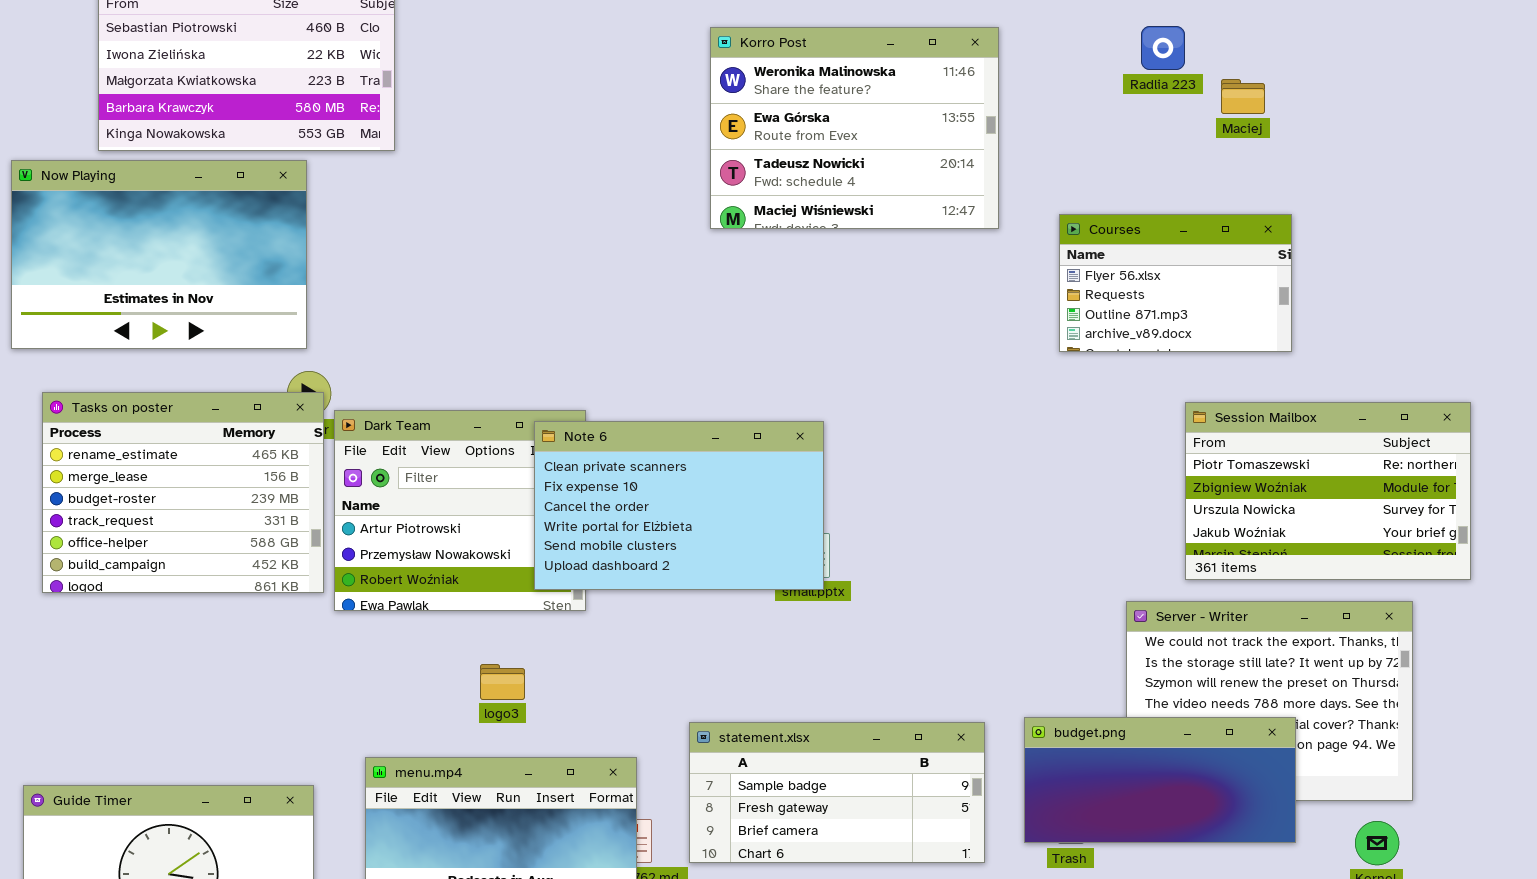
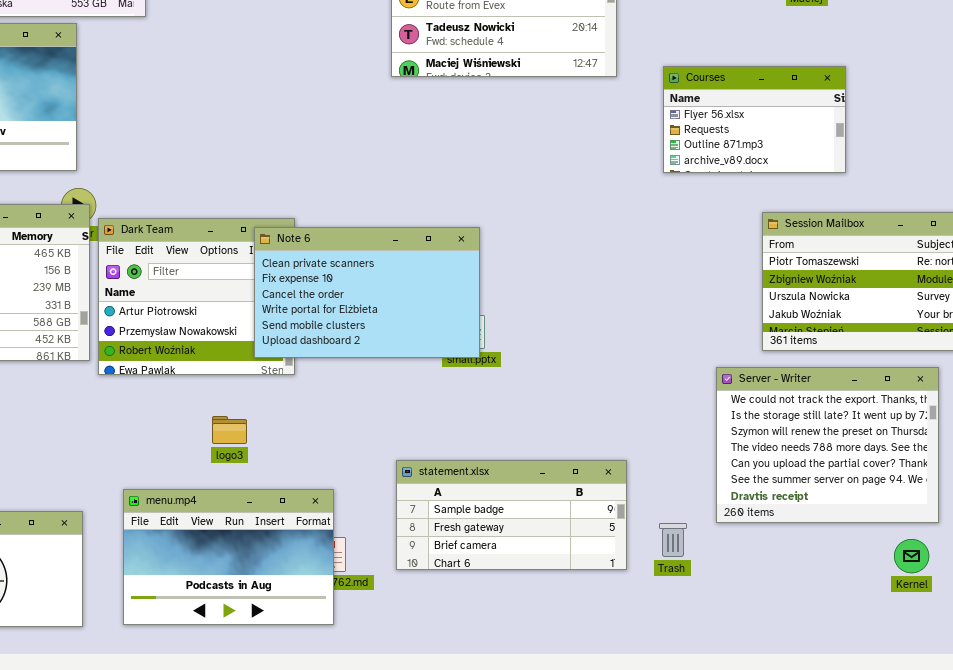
budget.png: [1024,717,1296,843] -> none, closed
statement.xlsx: [689,722,985,863] -> [396,460,627,570], moved

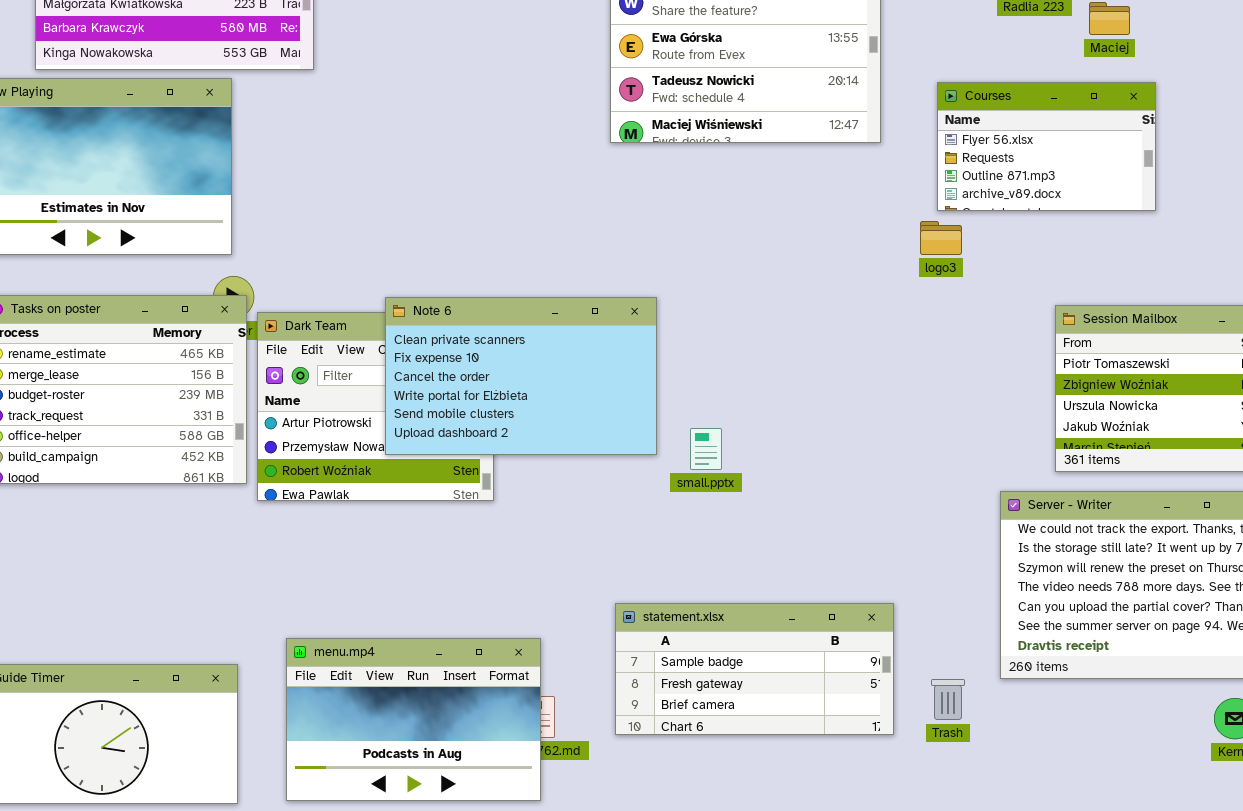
Courses: [663,66,846,173] -> [937,82,1156,211], moved
Note 6: [254,227,480,358] -> [385,297,657,455], moved
logo3: [212,416,247,444] -> [920,221,962,255], moved

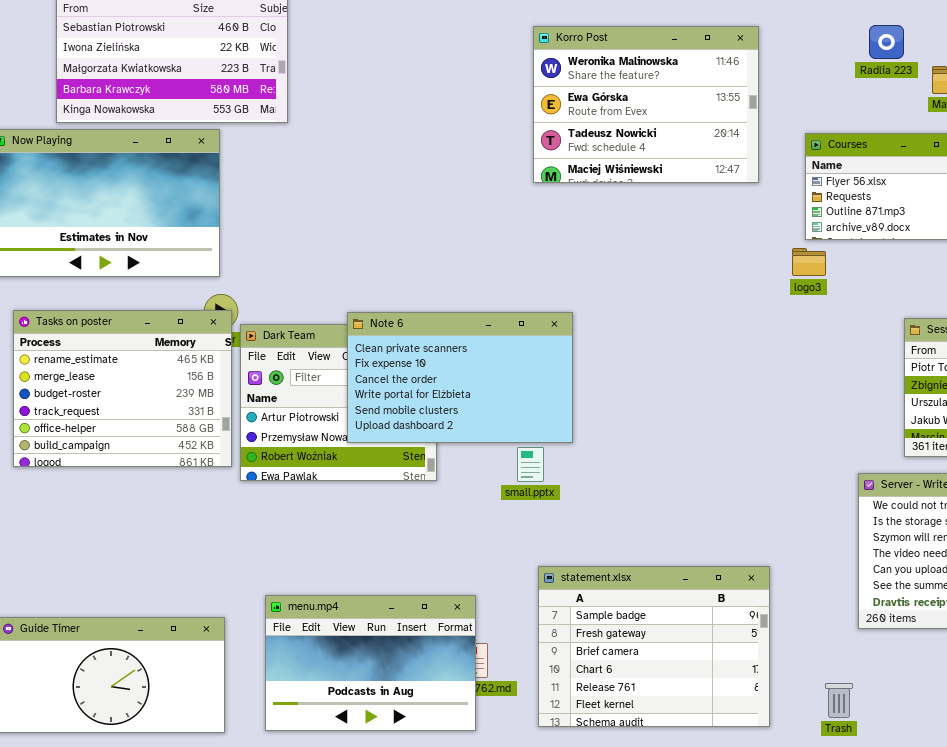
small.pptx: [690,428,722,470] -> [517,447,544,482], moved
statement.xlsx: [615,603,894,735] -> [538,566,770,727], resized
Trash: [931,679,965,720] -> [825,683,853,718], moved

